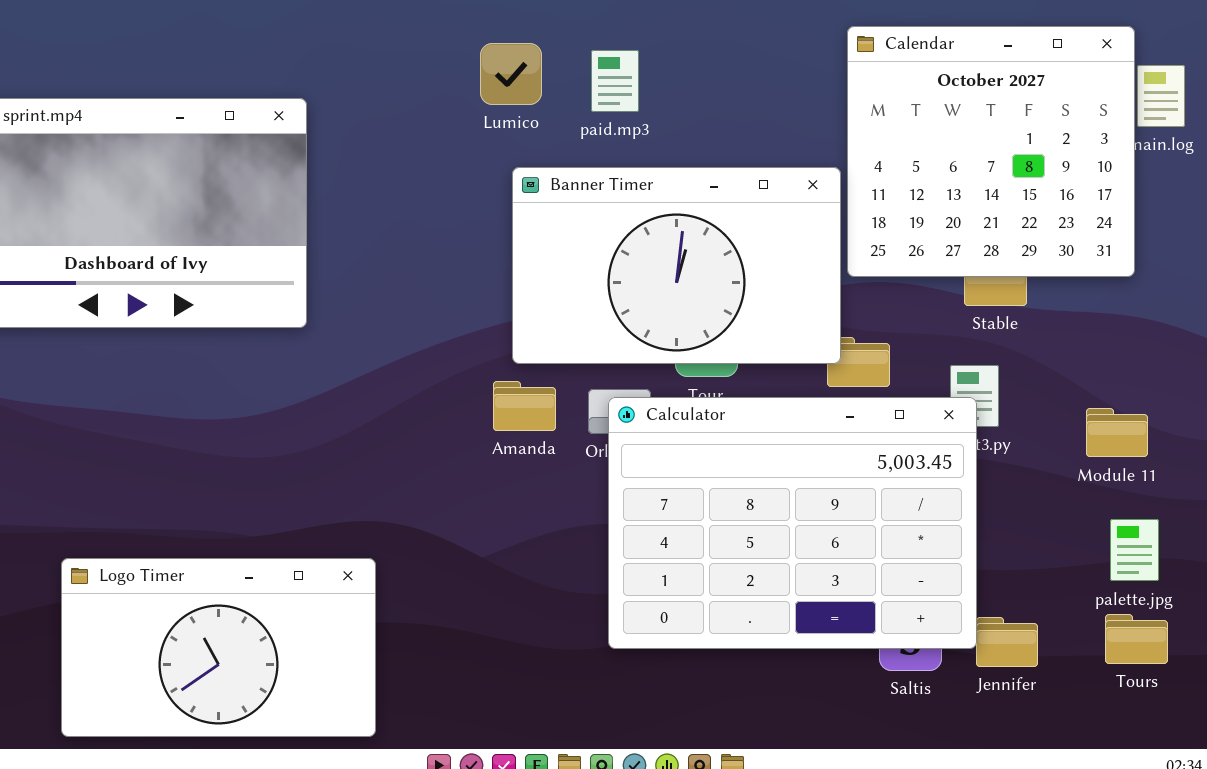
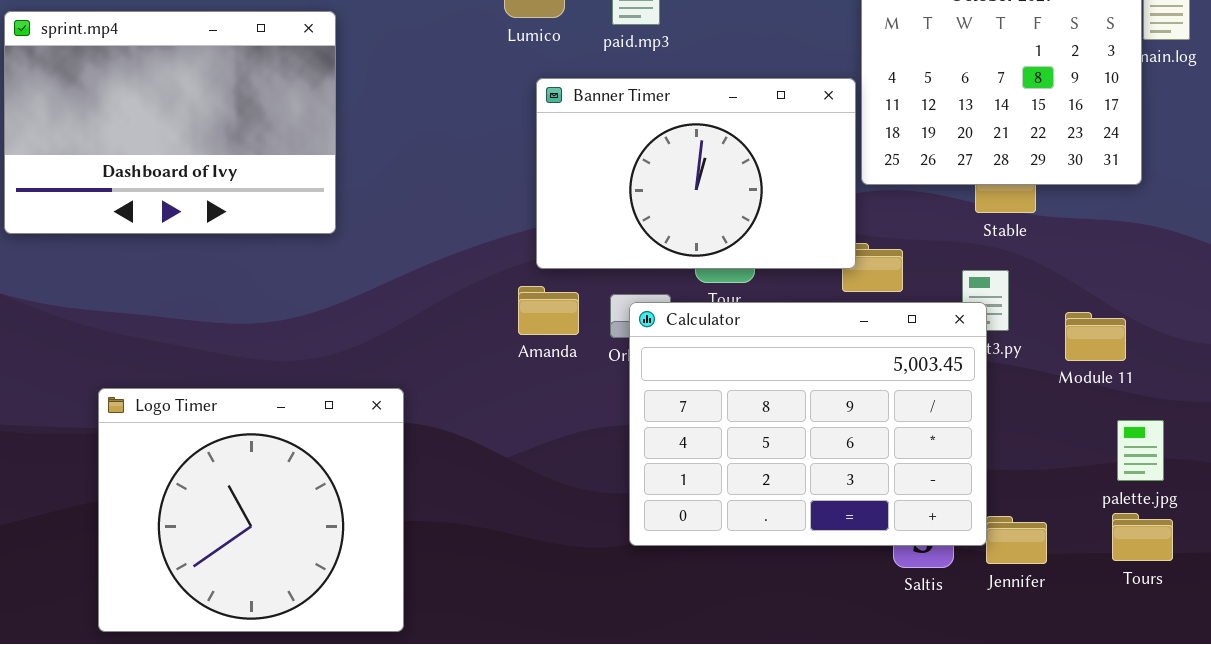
Module 11: [1086,408,1148,457] -> [1065,312,1126,361], moved
Logo Timer: [61,558,376,737] -> [98,388,404,632], resized

